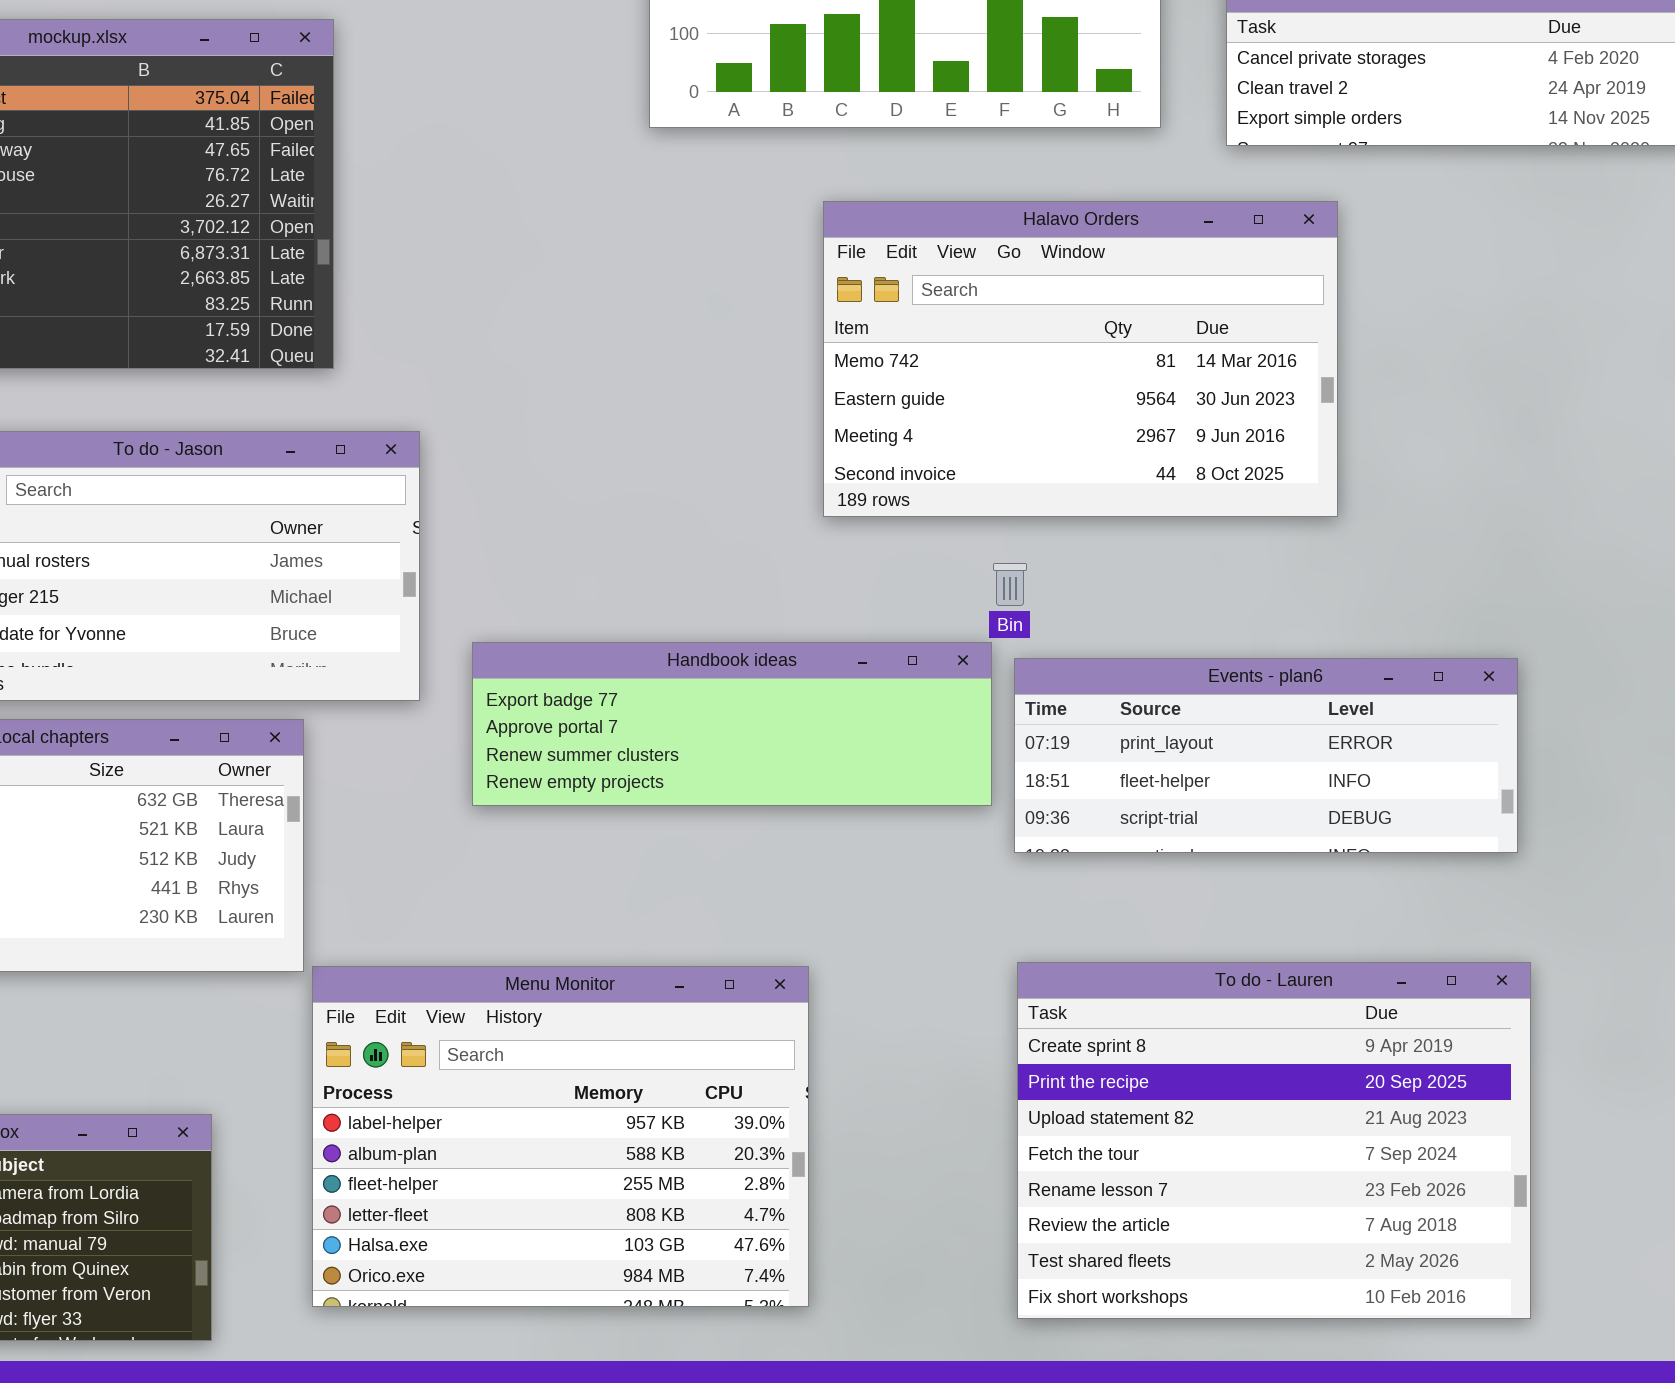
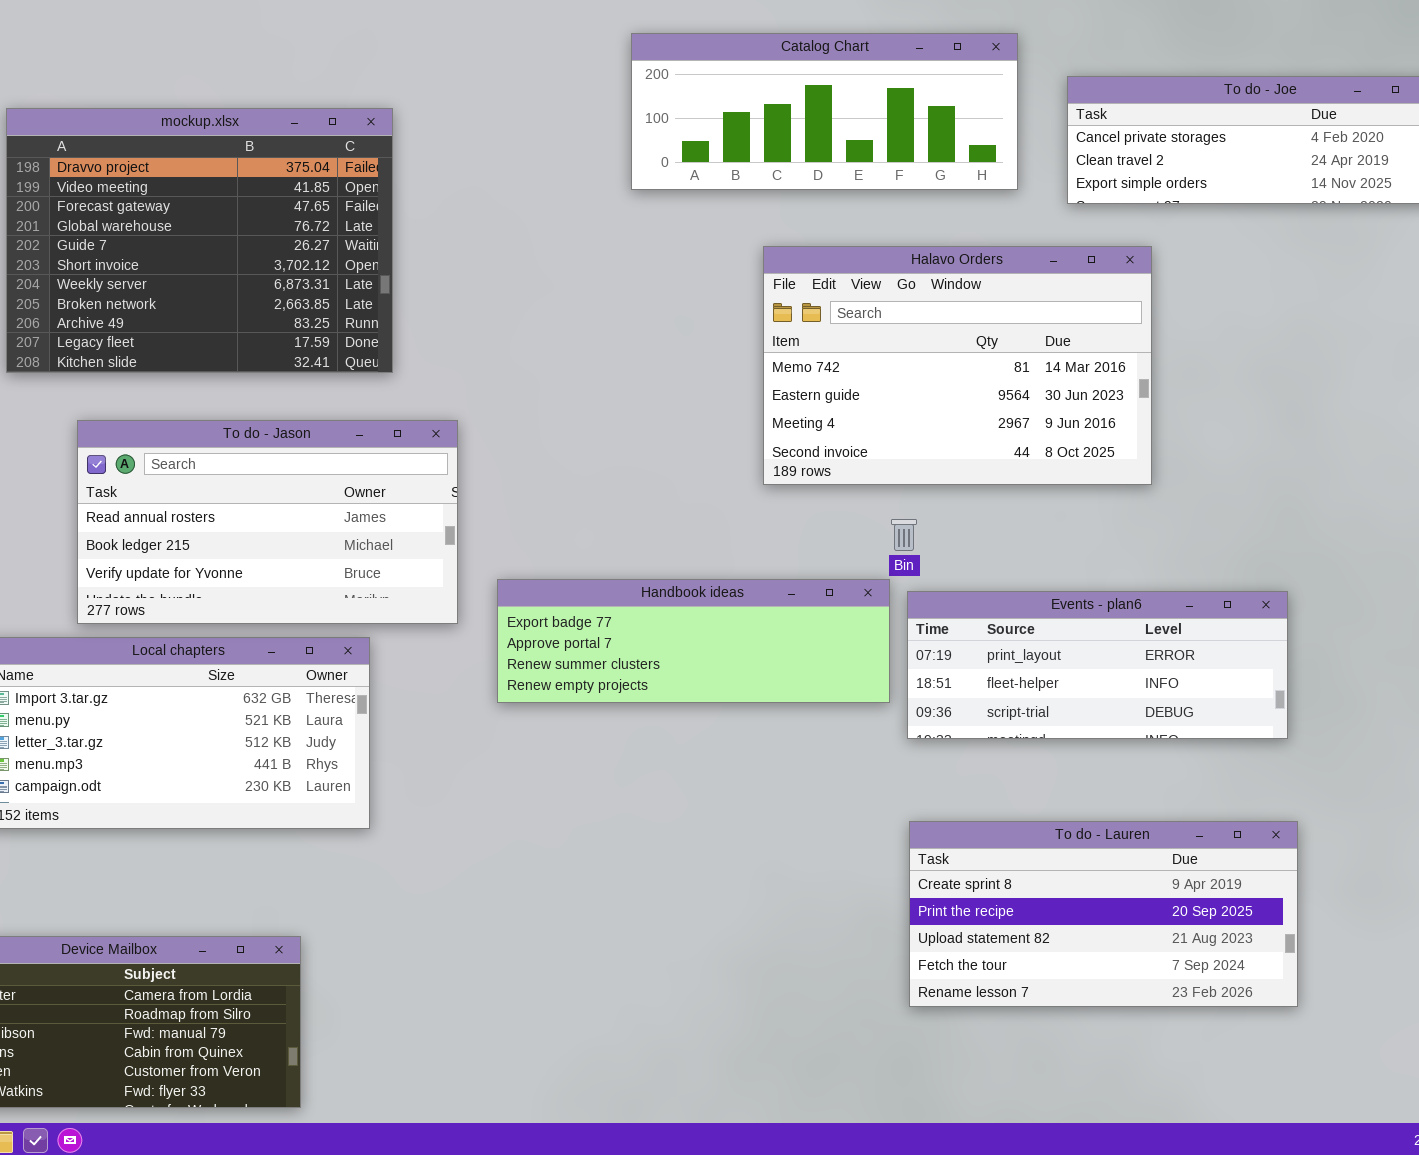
To do - Lauren: [1017,962,1531,1319] -> [909,821,1298,1007], resized
Menu Monitor: [312,966,809,1307] -> none, closed

